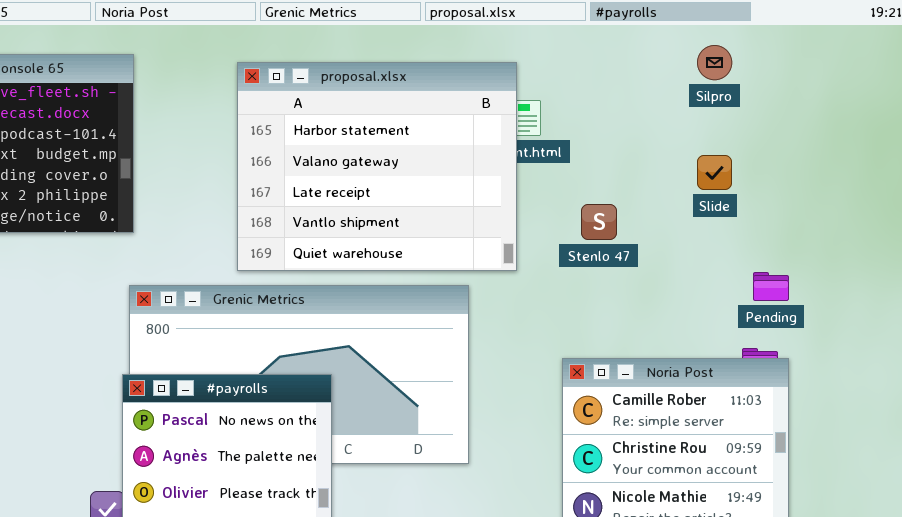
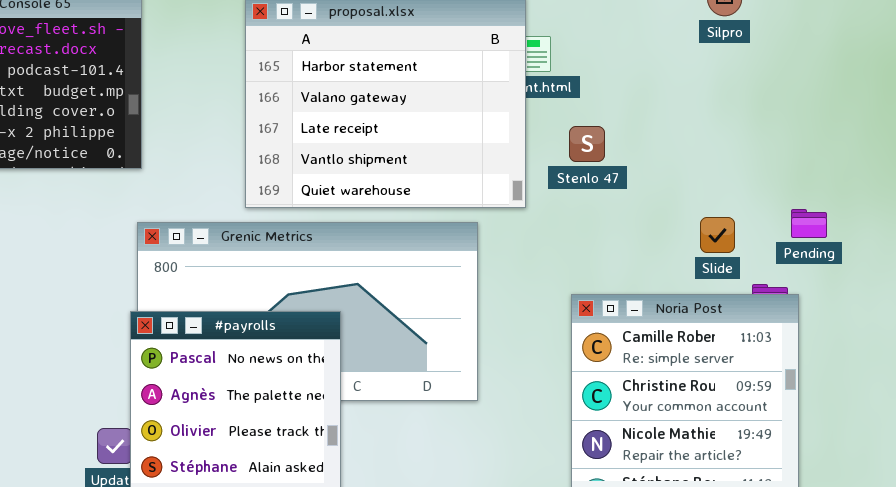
Slide: [697,155,732,190] -> [700,217,735,253], moved
Stenlo 47: [581,204,617,240] -> [569,126,605,162], moved
Pending: [753,272,789,301] -> [791,209,827,238], moved

